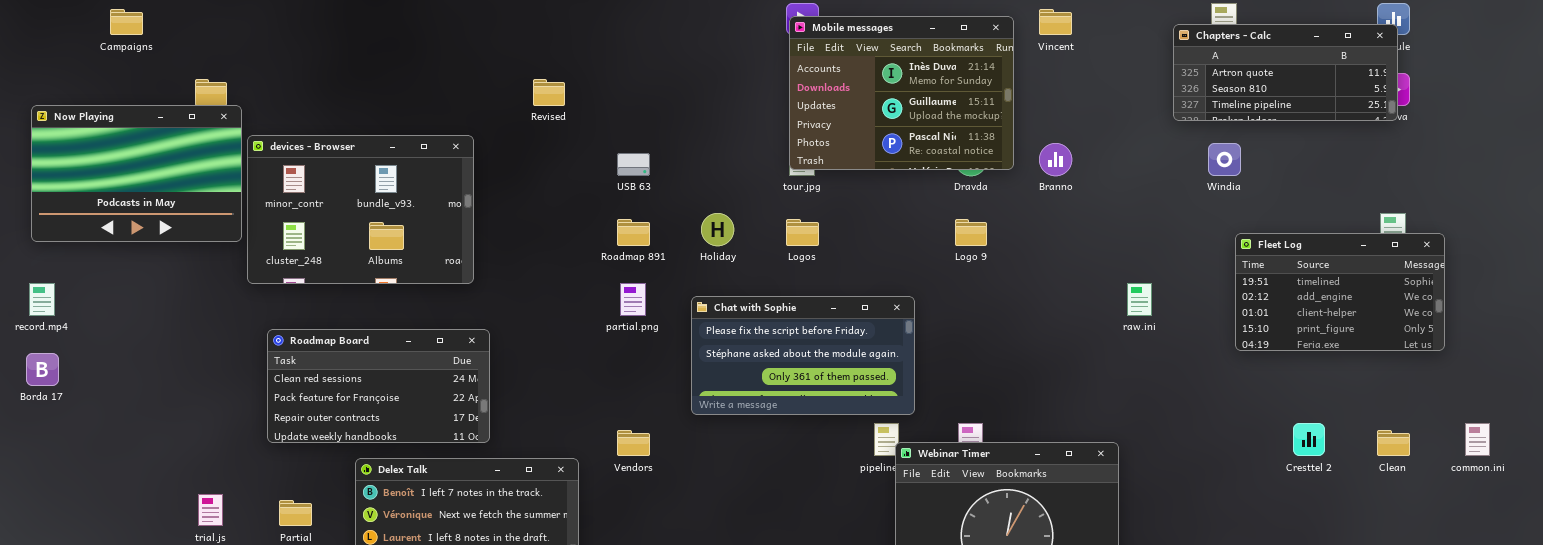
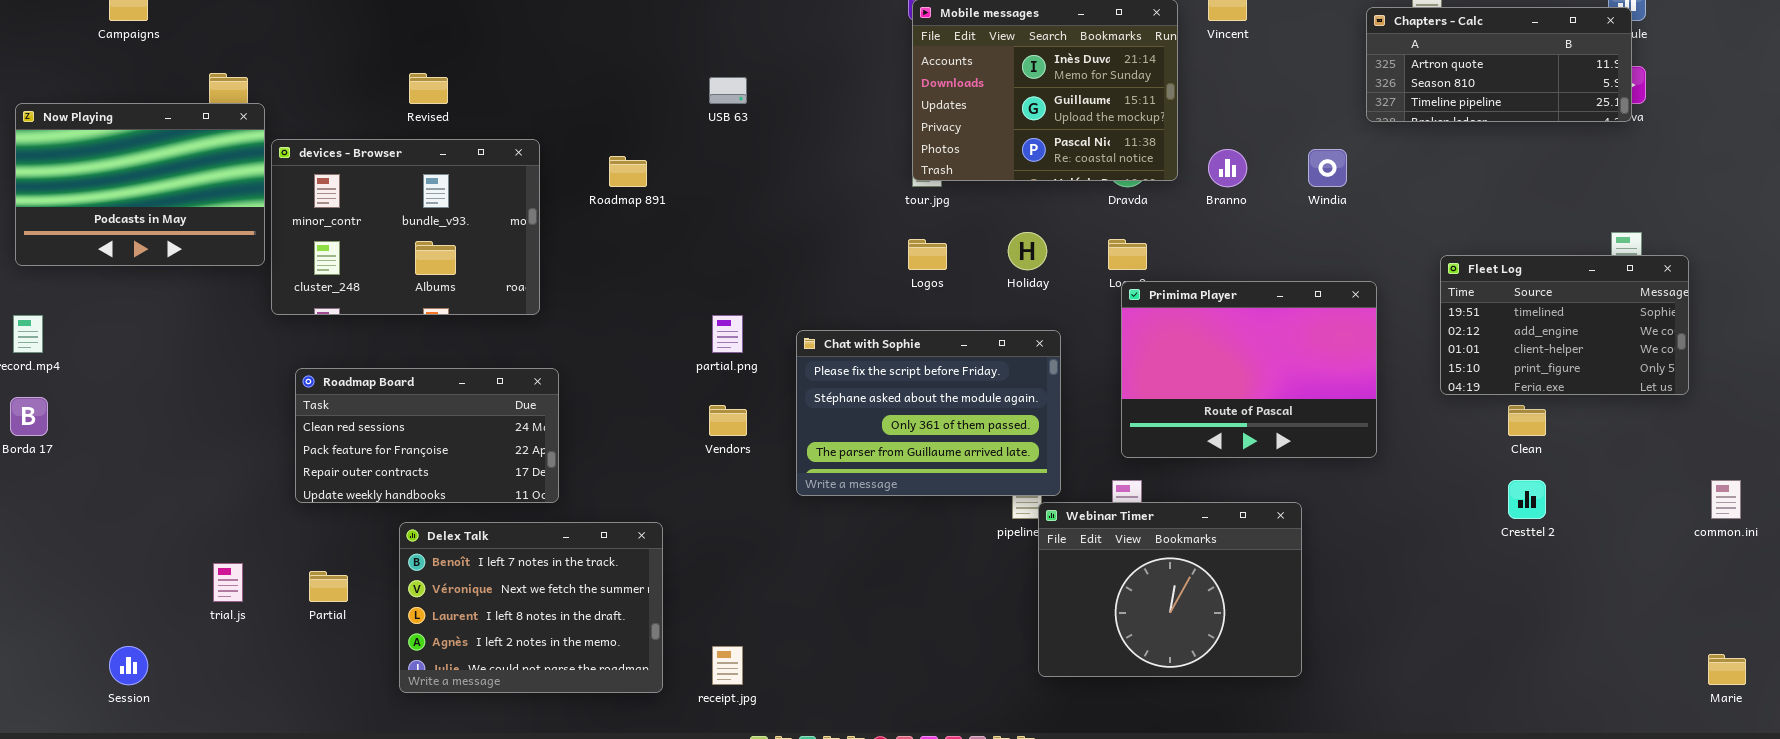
Revised: [533,79,565,106] -> [409,73,448,104], moved
Windia: [1208,143,1241,176] -> [1308,149,1347,187], moved
USB 63: [617,153,650,176] -> [709,77,747,104], moved
Holiday: [701,213,734,246] -> [1008,232,1047,270], moved
Roadmap 891: [617,219,650,246] -> [609,156,647,187], moved
Primima Player: none -> [1121,281,1377,458], opened
Chat with Sophie: [691,296,915,415] -> [796,330,1061,496], resized
Vendors: [617,430,650,456] -> [709,405,747,436], moved
Clean: [1377,430,1410,456] -> [1508,405,1546,436], moved

